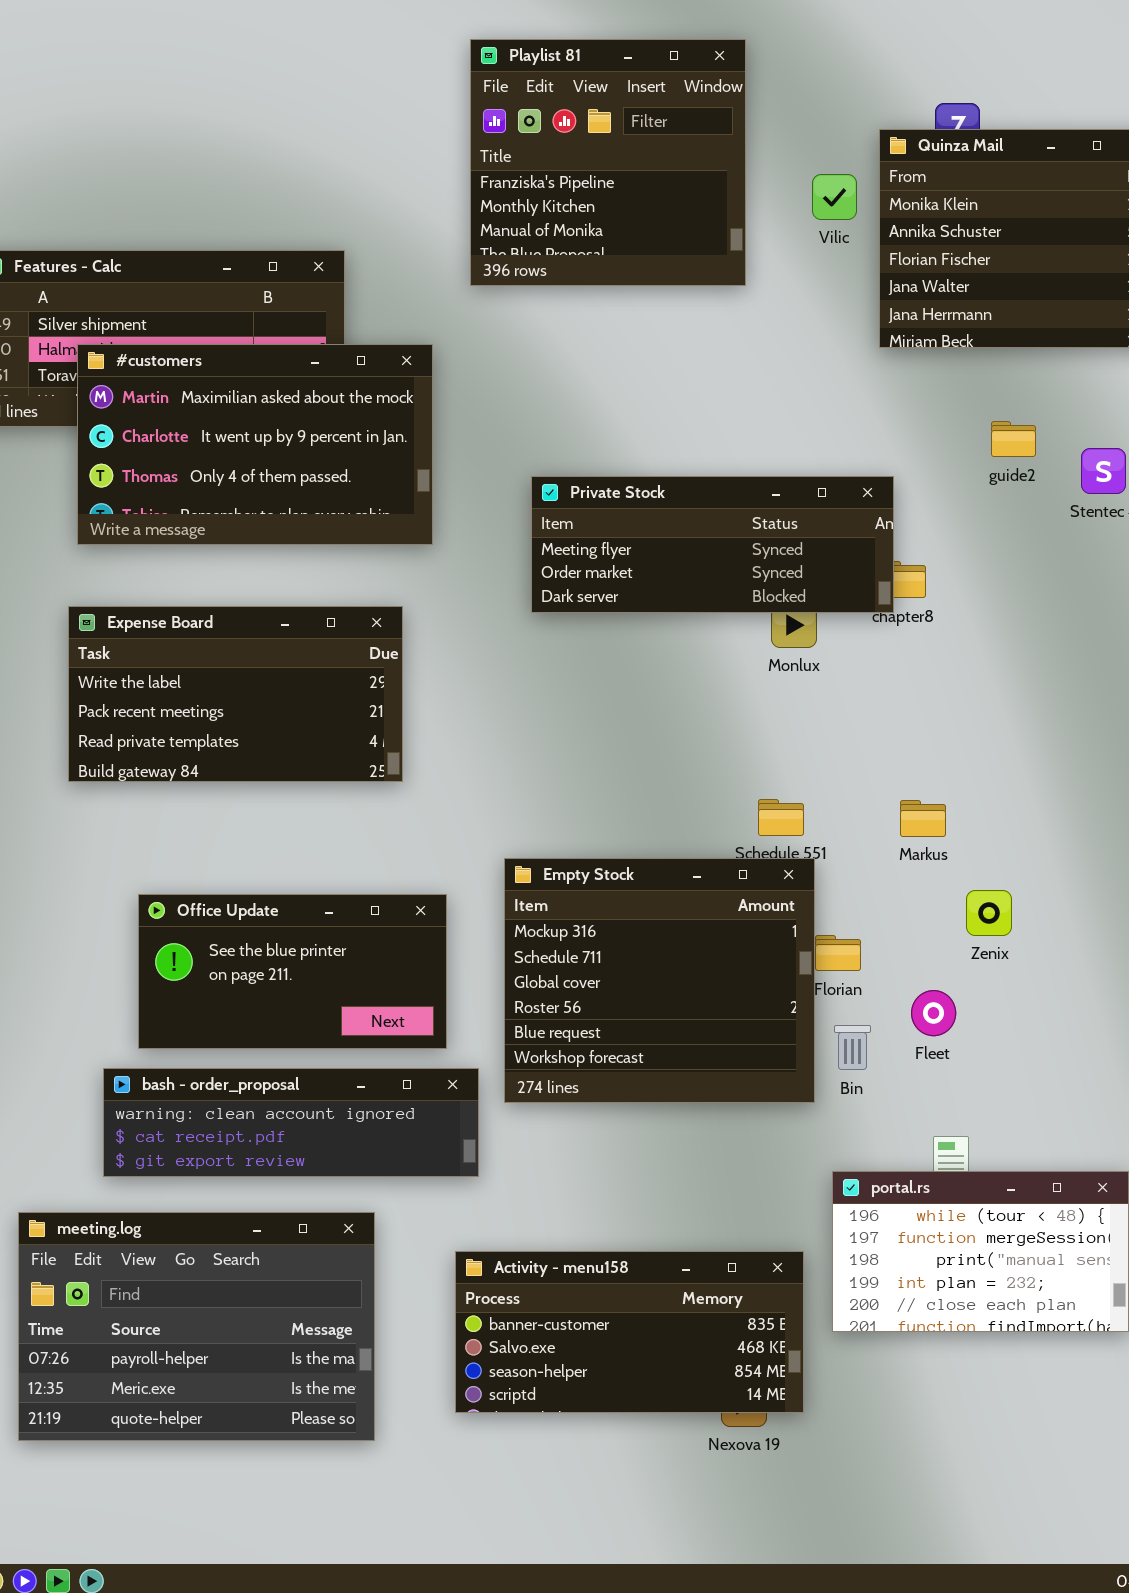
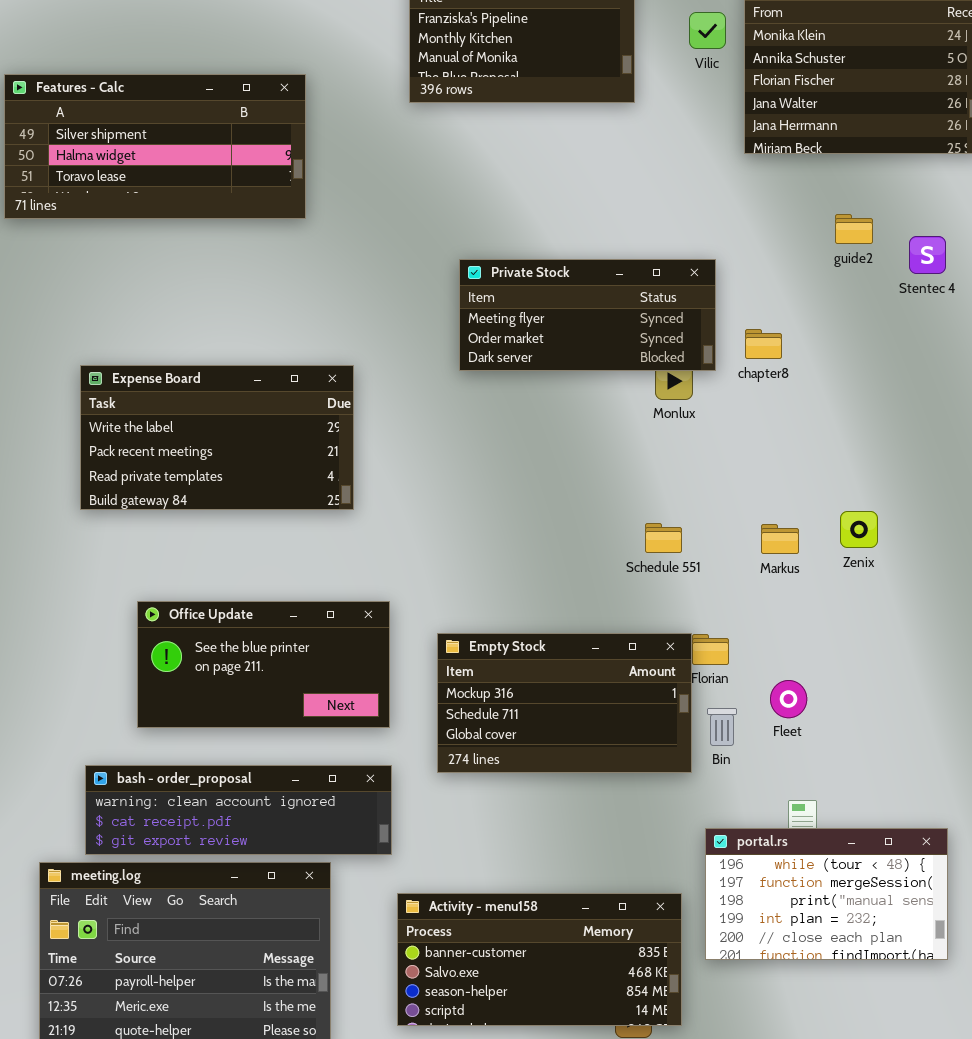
#customers: [77,344,433,545] -> none, closed
Private Stock: [531,476,894,613] -> [459,259,716,371], resized
Empty Stock: [504,858,815,1103] -> [437,633,692,773], resized
Zenix: [966,890,1012,936] -> [840,511,878,548], moved
bash - order_proposal: [103,1068,479,1177] -> [85,765,392,855], moved

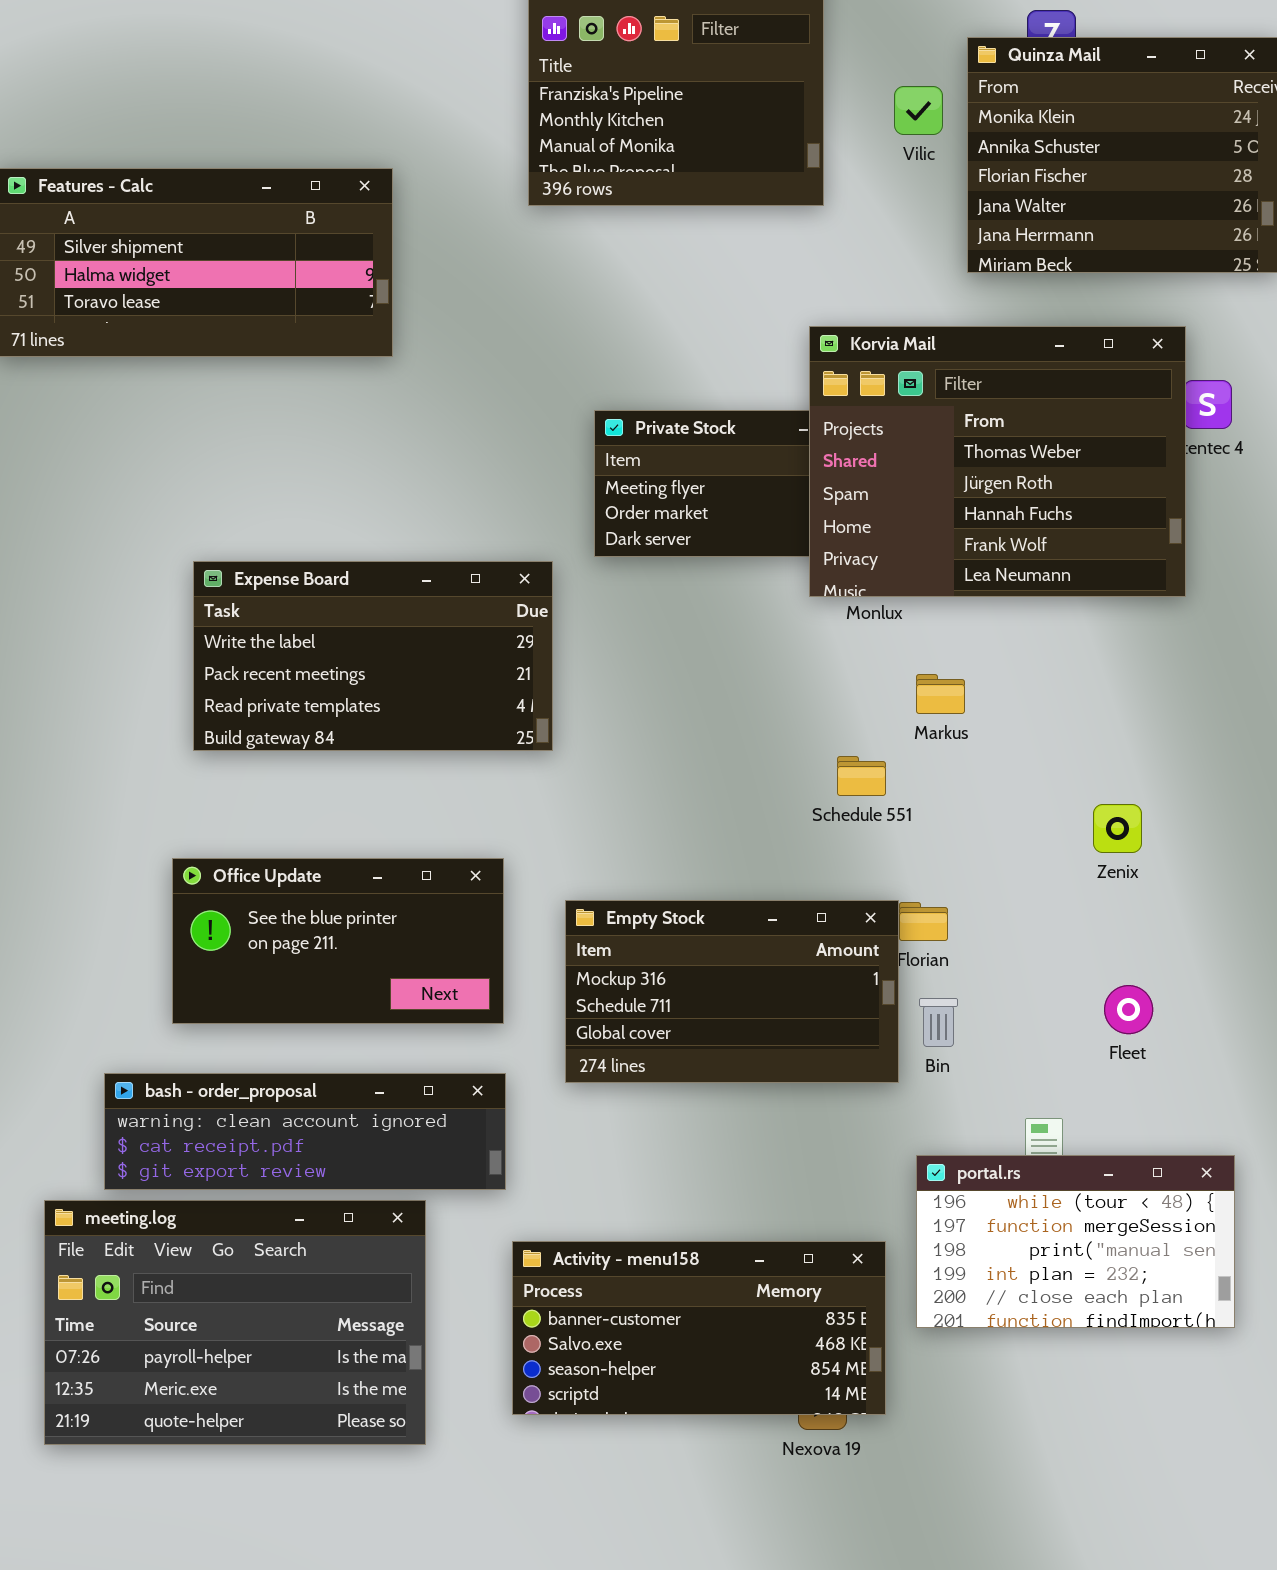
Korvia Mail: none -> [809,326,1186,597], opened
Expense Board: [80,365,354,510] -> [193,561,553,751], moved
Zenix: [840,511,878,548] -> [1093,804,1142,853], moved
Markus: [761,524,799,554] -> [916,674,965,714], moved
Fleet: [770,680,807,718] -> [1104,985,1153,1034], moved

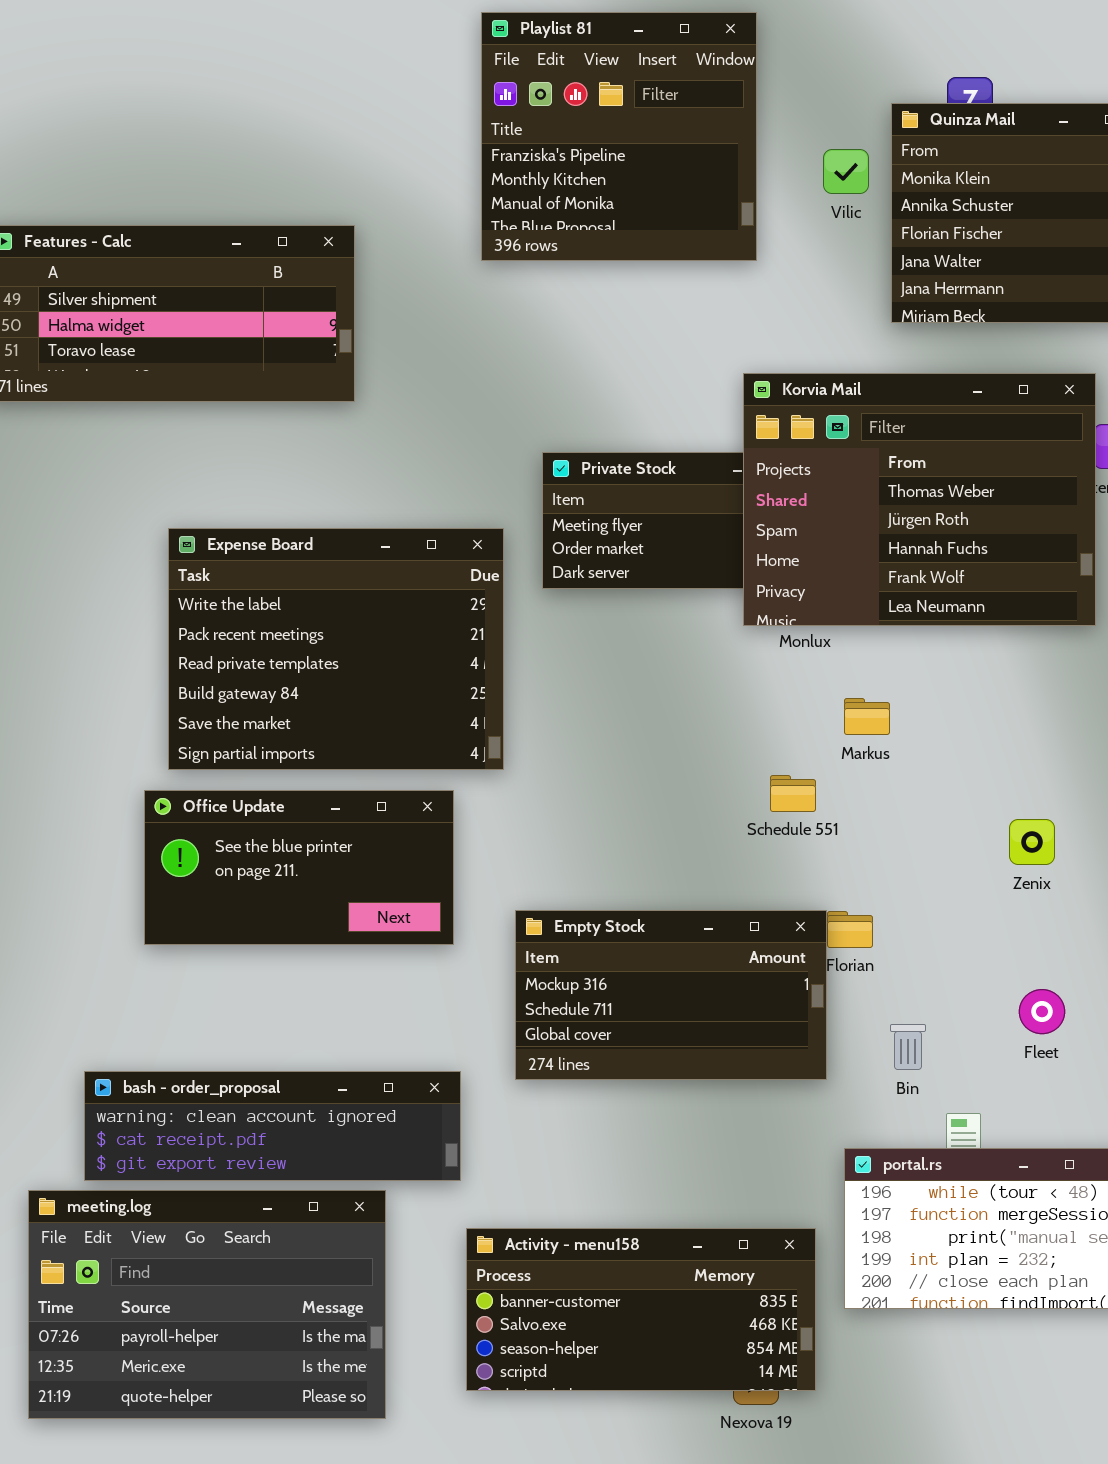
Expense Board: [193,561,553,751] -> [168,528,504,770], resized
Office Update: [172,858,504,1024] -> [144,790,454,945], moved
Bin: [919,998,958,1047] -> [890,1024,926,1070], moved

